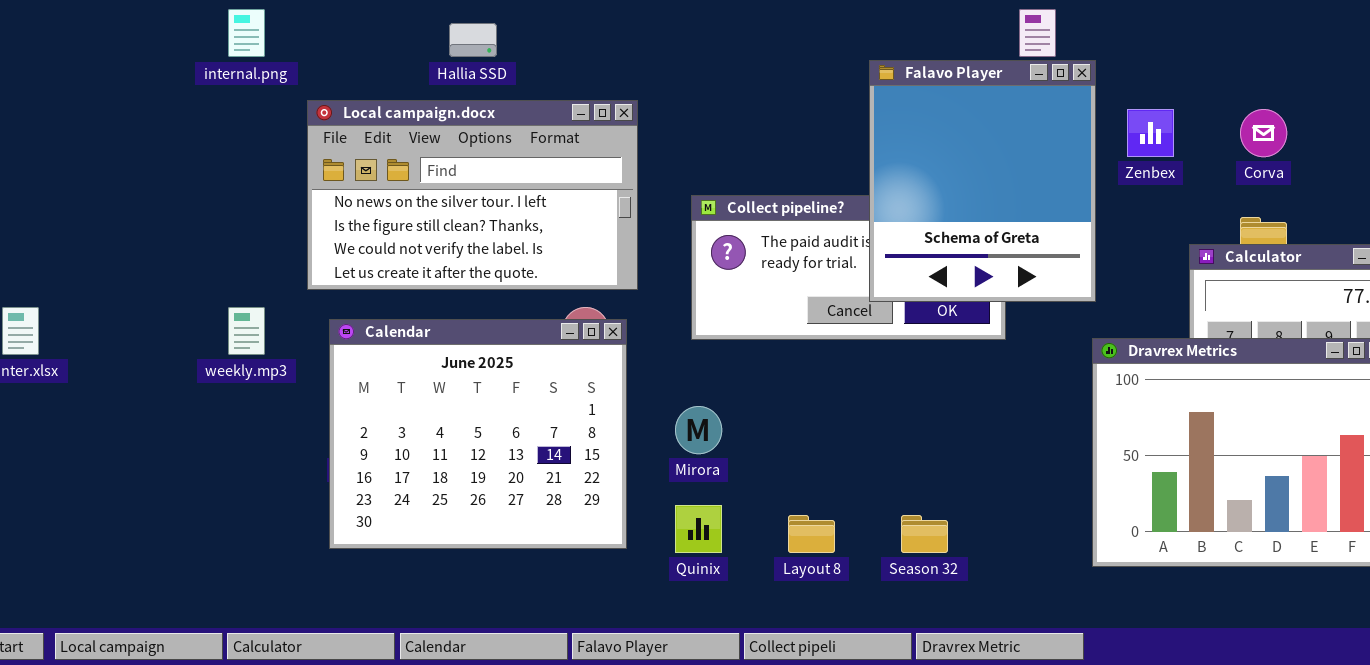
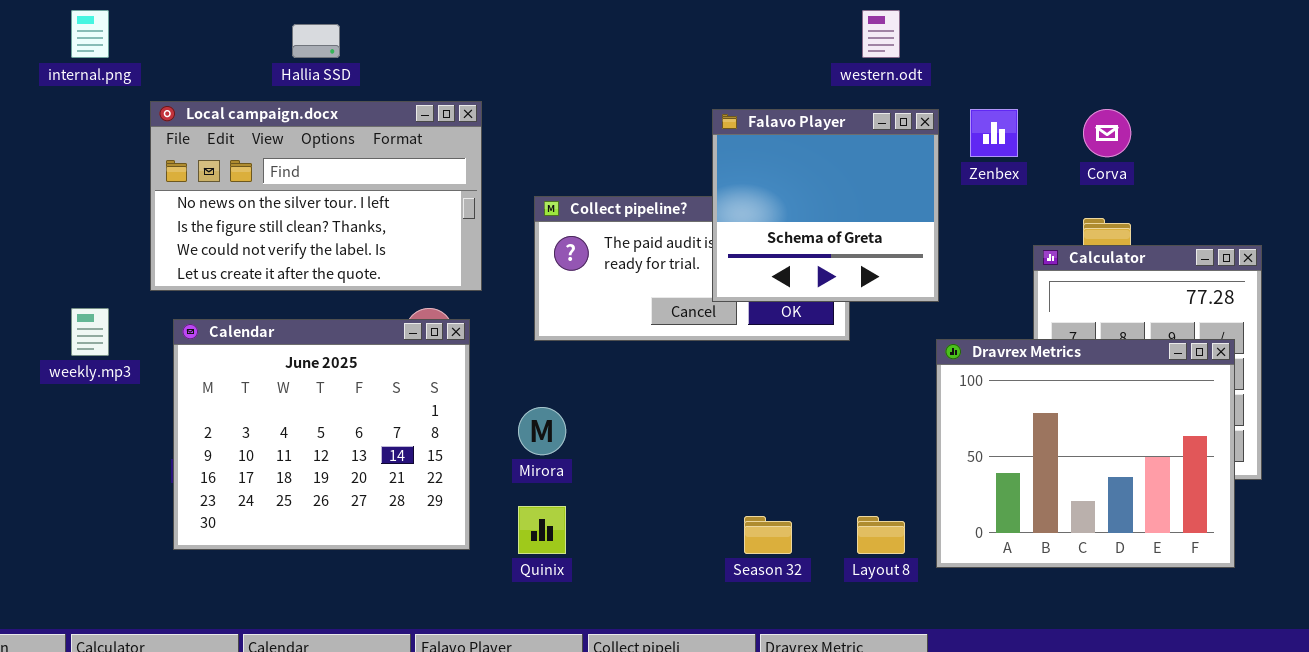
Falavo Player: [869,60,1096,302] -> [712,109,939,302], resized
Layout 8: [788,515,835,553] -> [857,516,905,554], moved

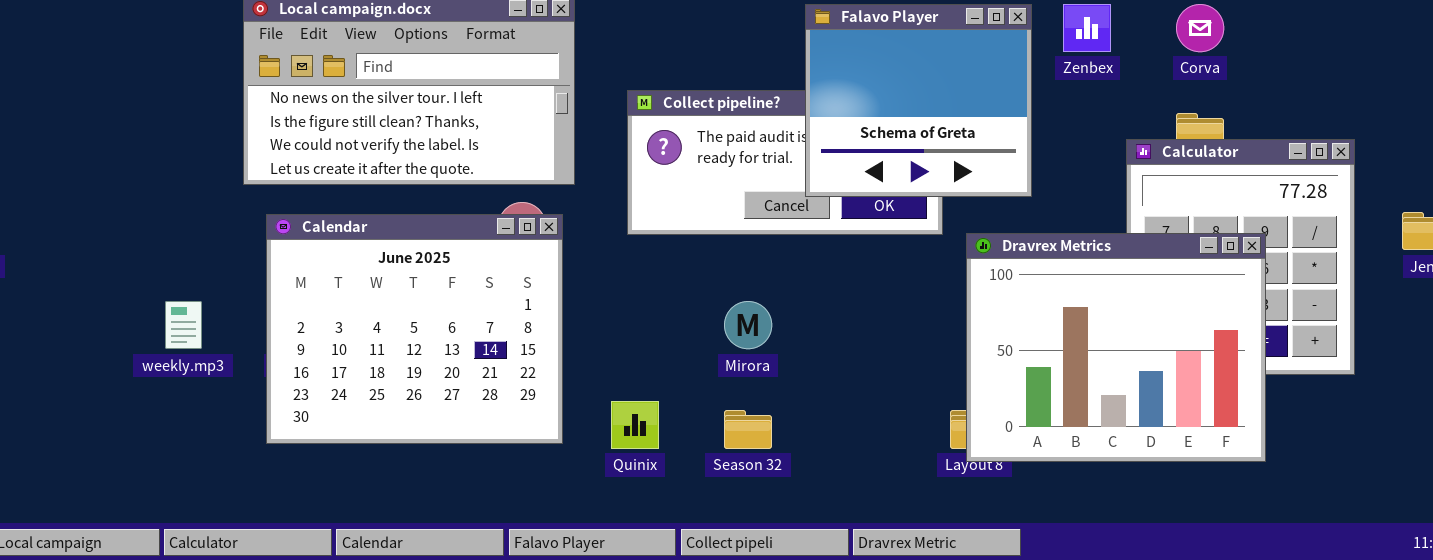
weekly.mp3: [71,308,109,356] -> [165,301,202,349], moved
Dravrex Metrics: [936,339,1235,568] -> [966,233,1266,462], moved
Mirora: [518,407,566,455] -> [724,301,772,349], moved
Season 32: [744,516,792,554] -> [724,410,772,449], moved

